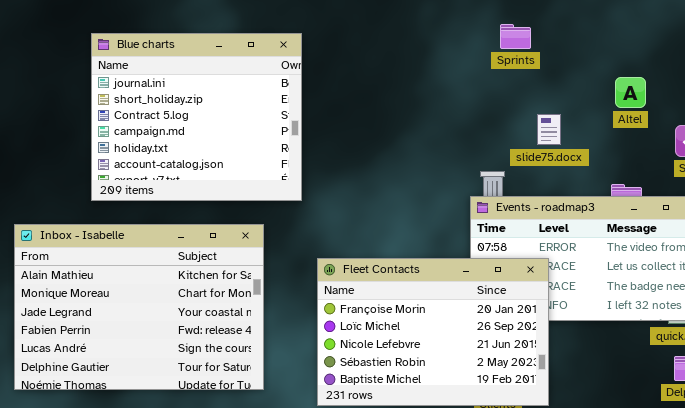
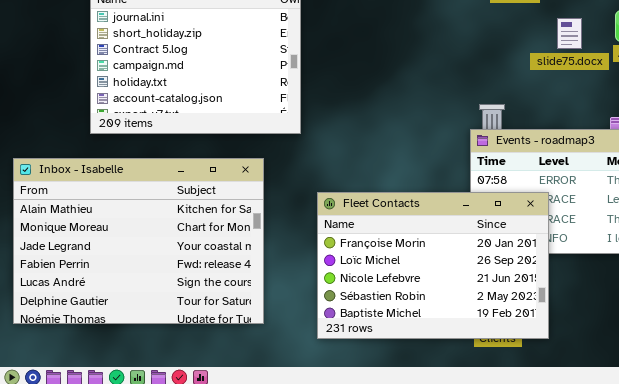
slide75.docx: [537,114,561,145] -> [557,18,582,49], moved

